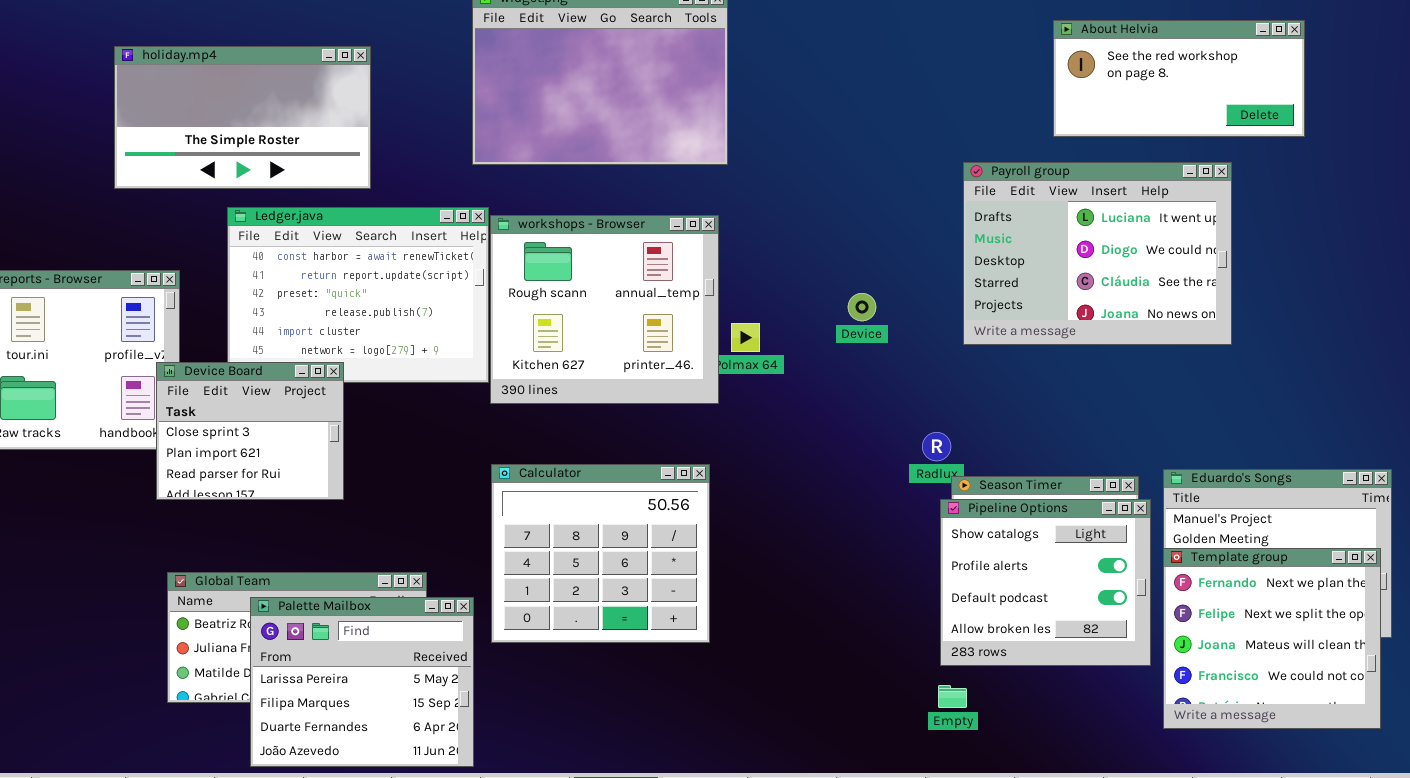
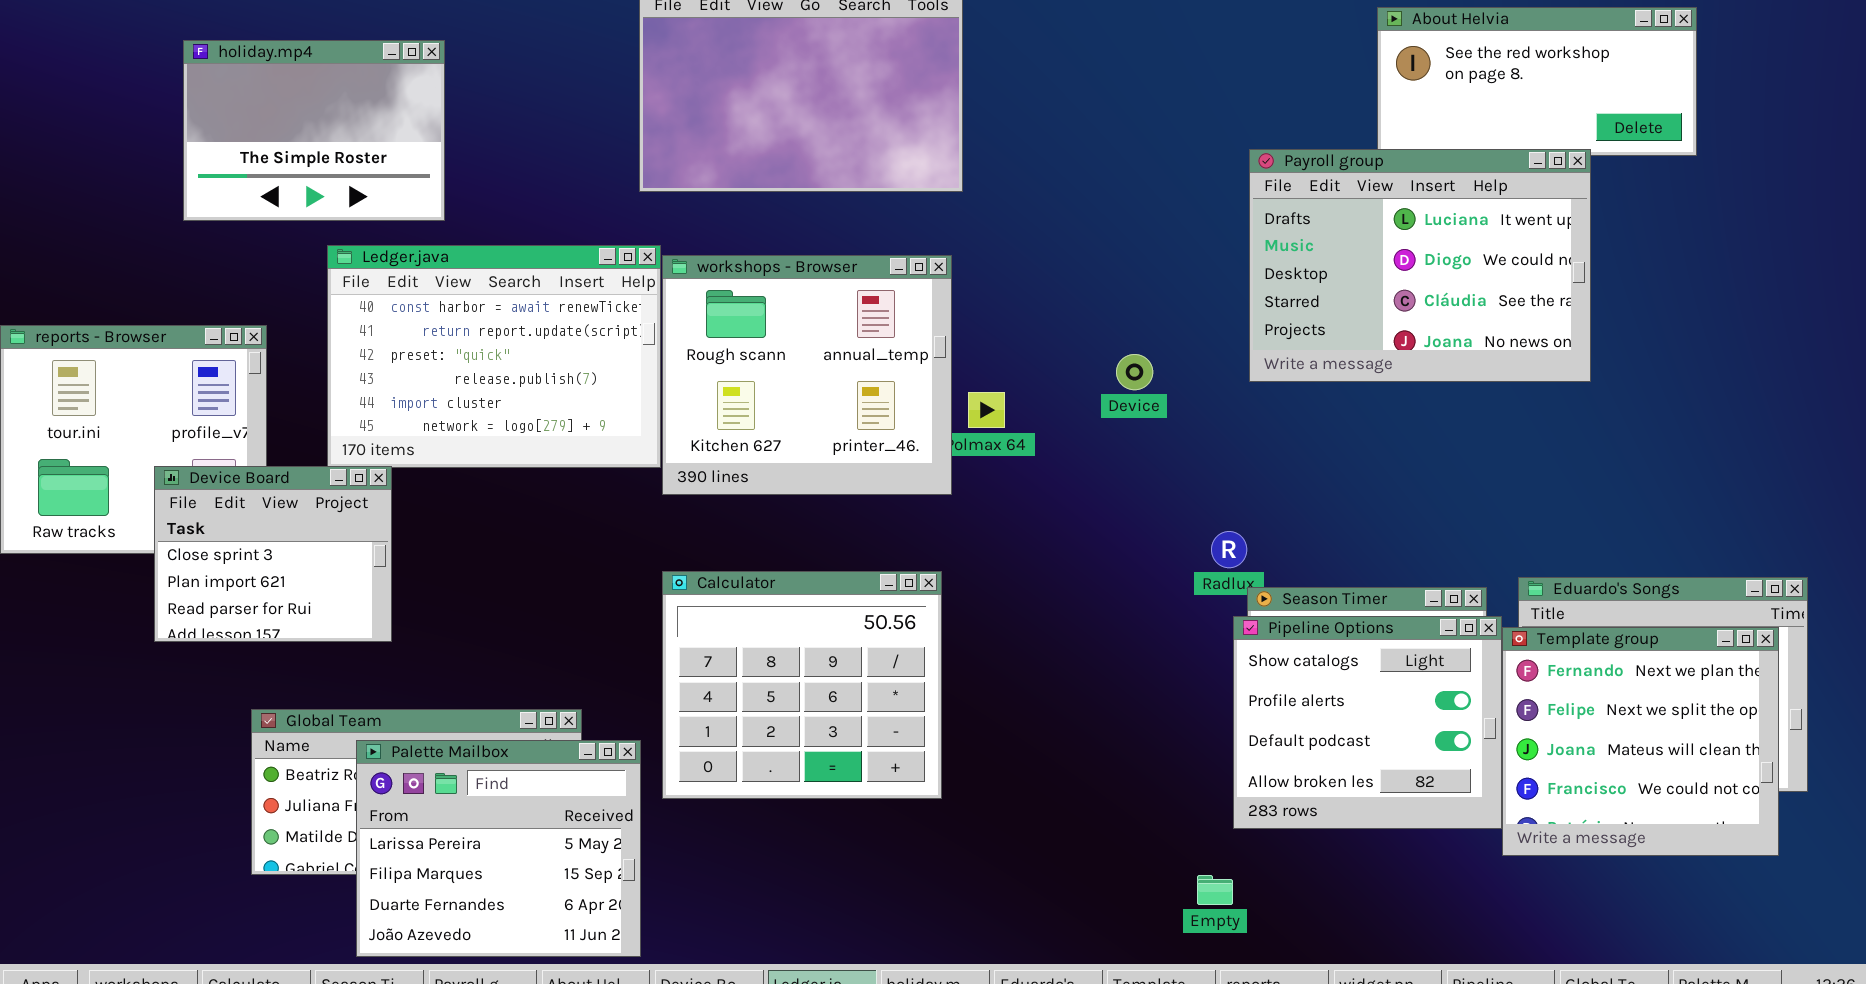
holiday.mp4: [114,46,371,189] -> [183,40,445,221], resized
Payroll group: [963,162,1232,345] -> [1249,149,1591,382], moved
Device Board: [156,362,344,500] -> [154,466,392,642], moved
Template group: [1163,548,1381,729] -> [1502,627,1779,856], moved
Empty: [938,685,967,708] -> [1197,875,1233,905], moved

